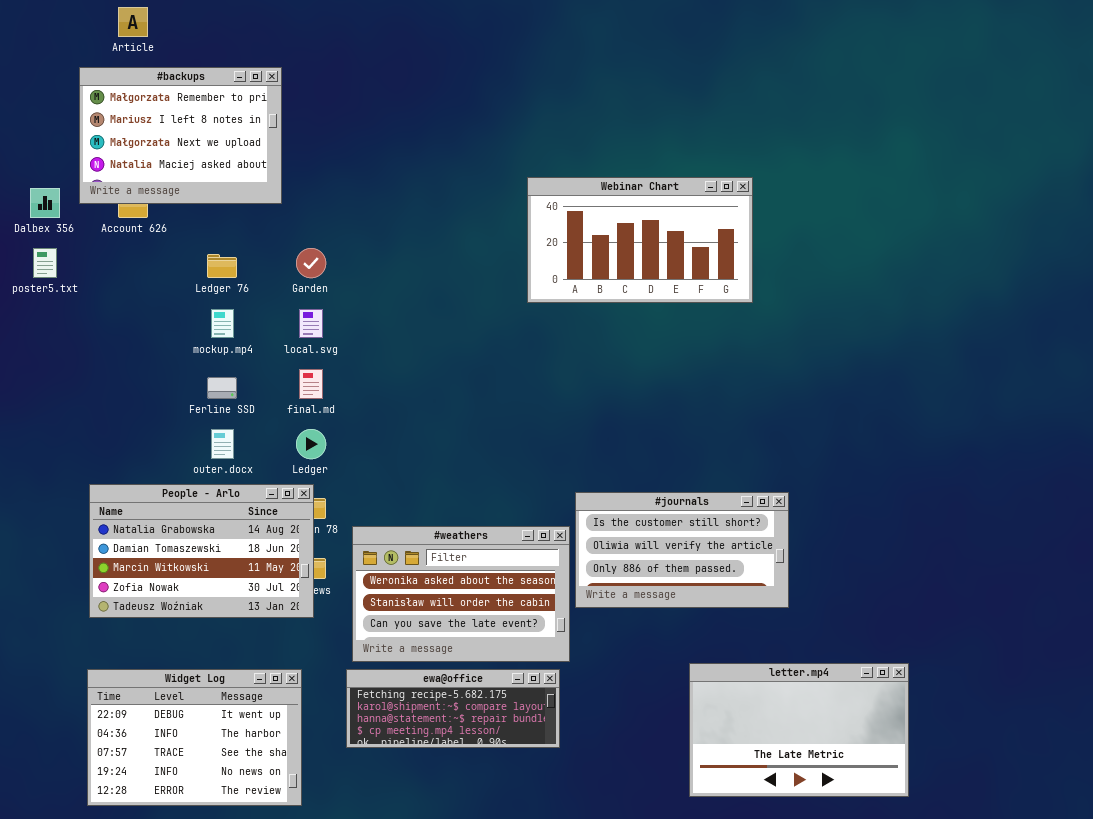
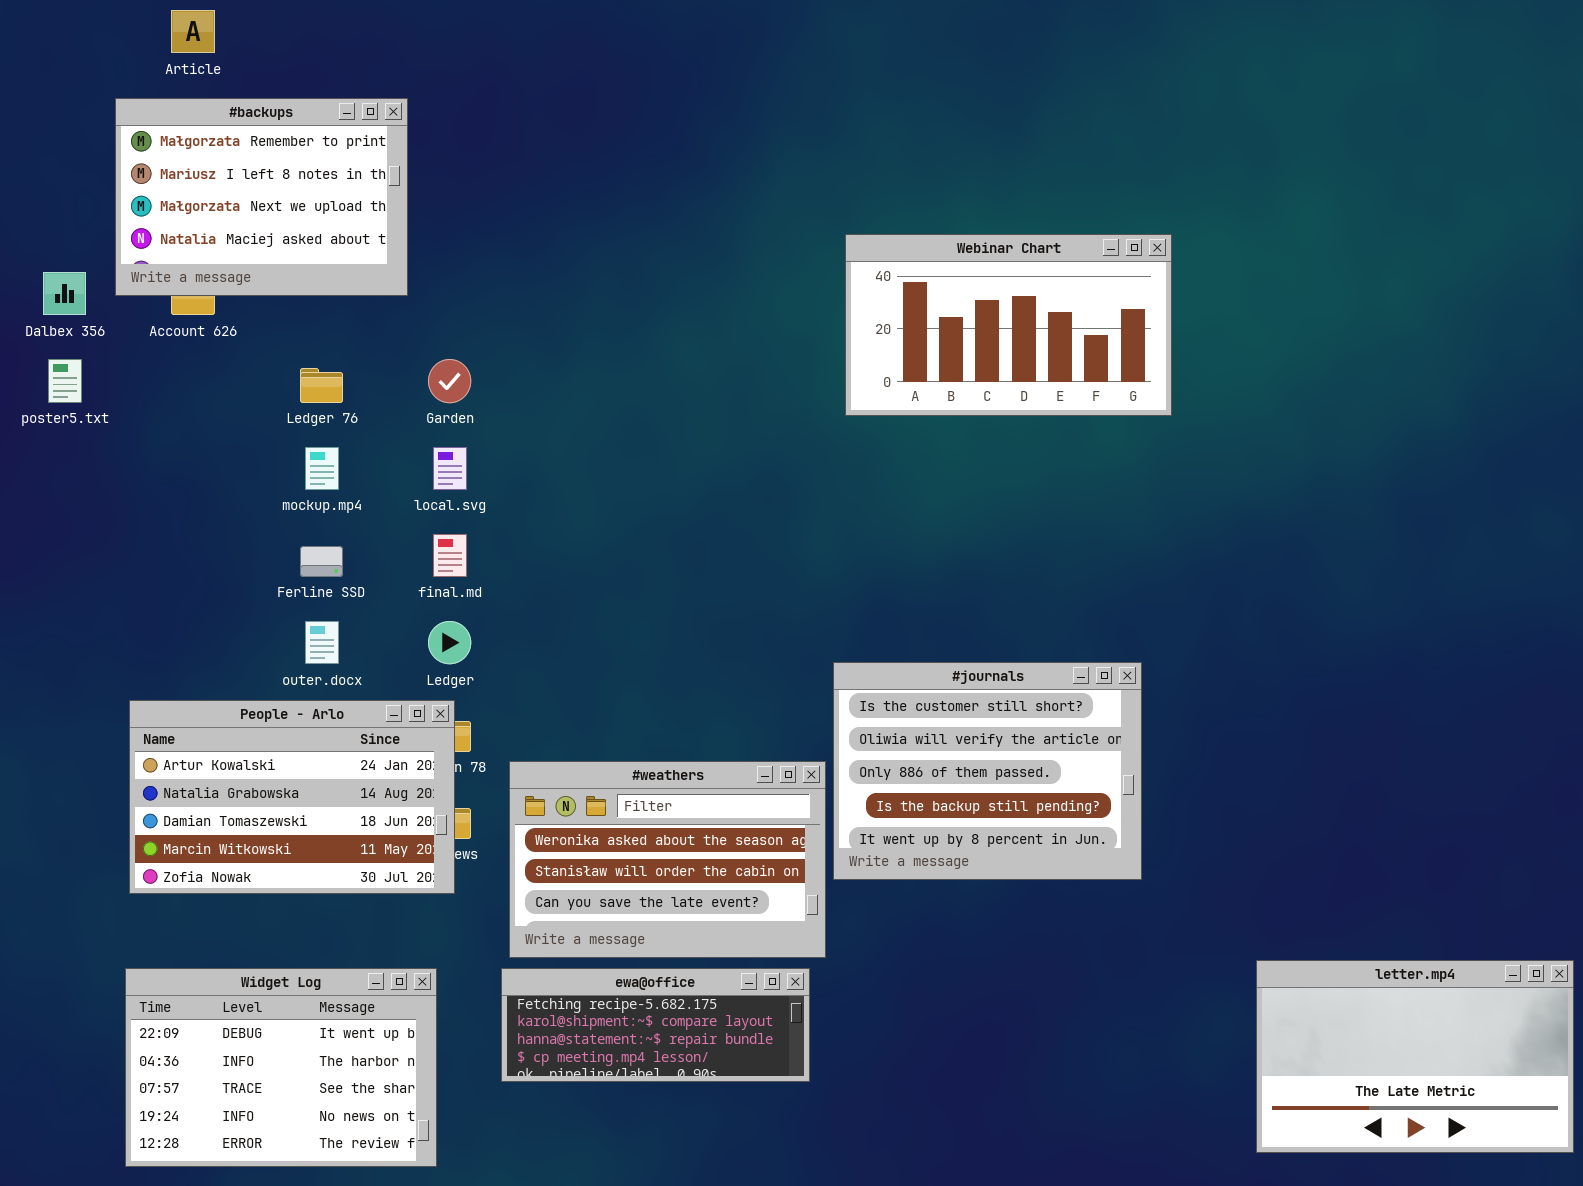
Webinar Chart: [527,177,753,303] -> [845,234,1172,416], moved
People - Arlo: [89,484,314,618] -> [129,700,455,894], scrolled up 1 row
#journals: [575,492,789,608] -> [833,662,1142,880], resized
letter.mp4: [689,663,909,797] -> [1256,960,1574,1153], moved

